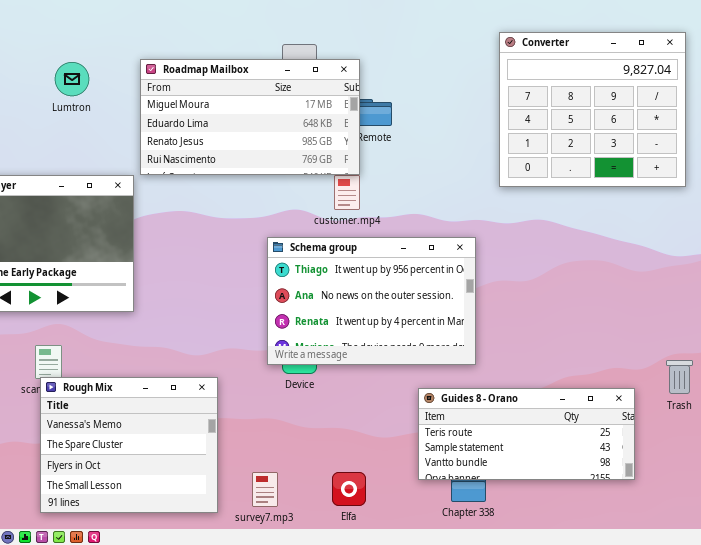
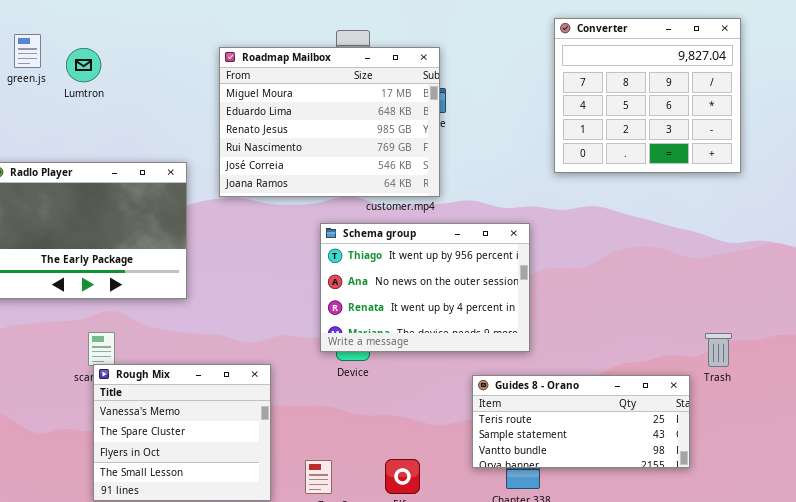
Roadmap Mailbox: [140,59,360,175] -> [219,47,440,197], moved, resized
Lumtron: [55,62,89,96] -> [66,48,101,82], moved
Trash: [666,360,693,394] -> [705,333,732,367], moved

